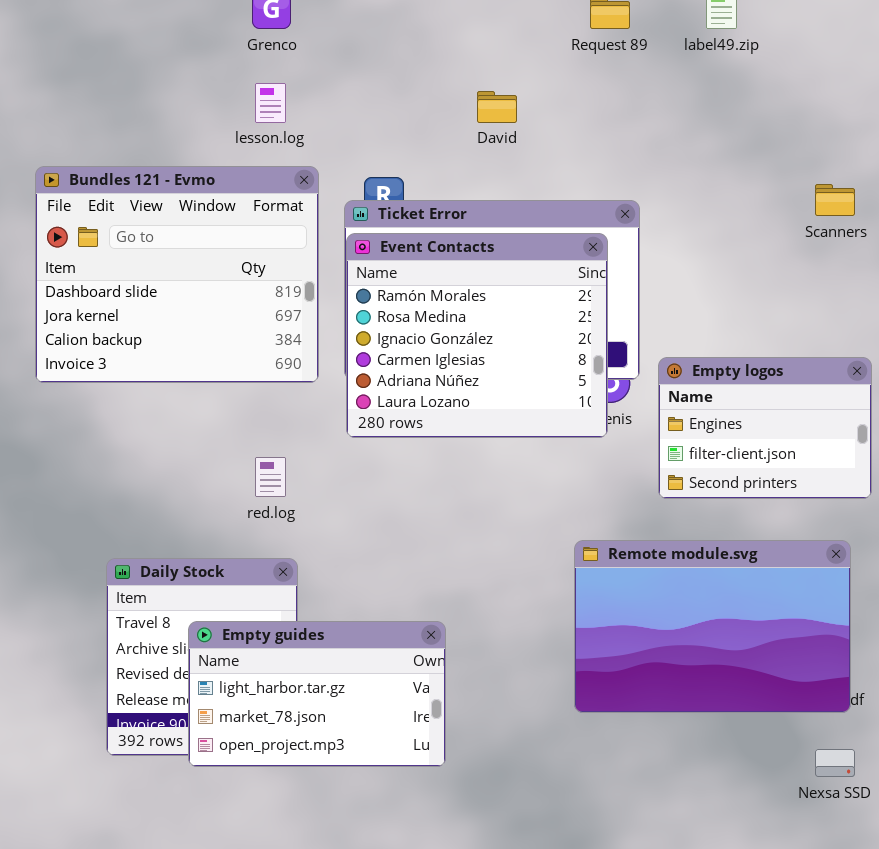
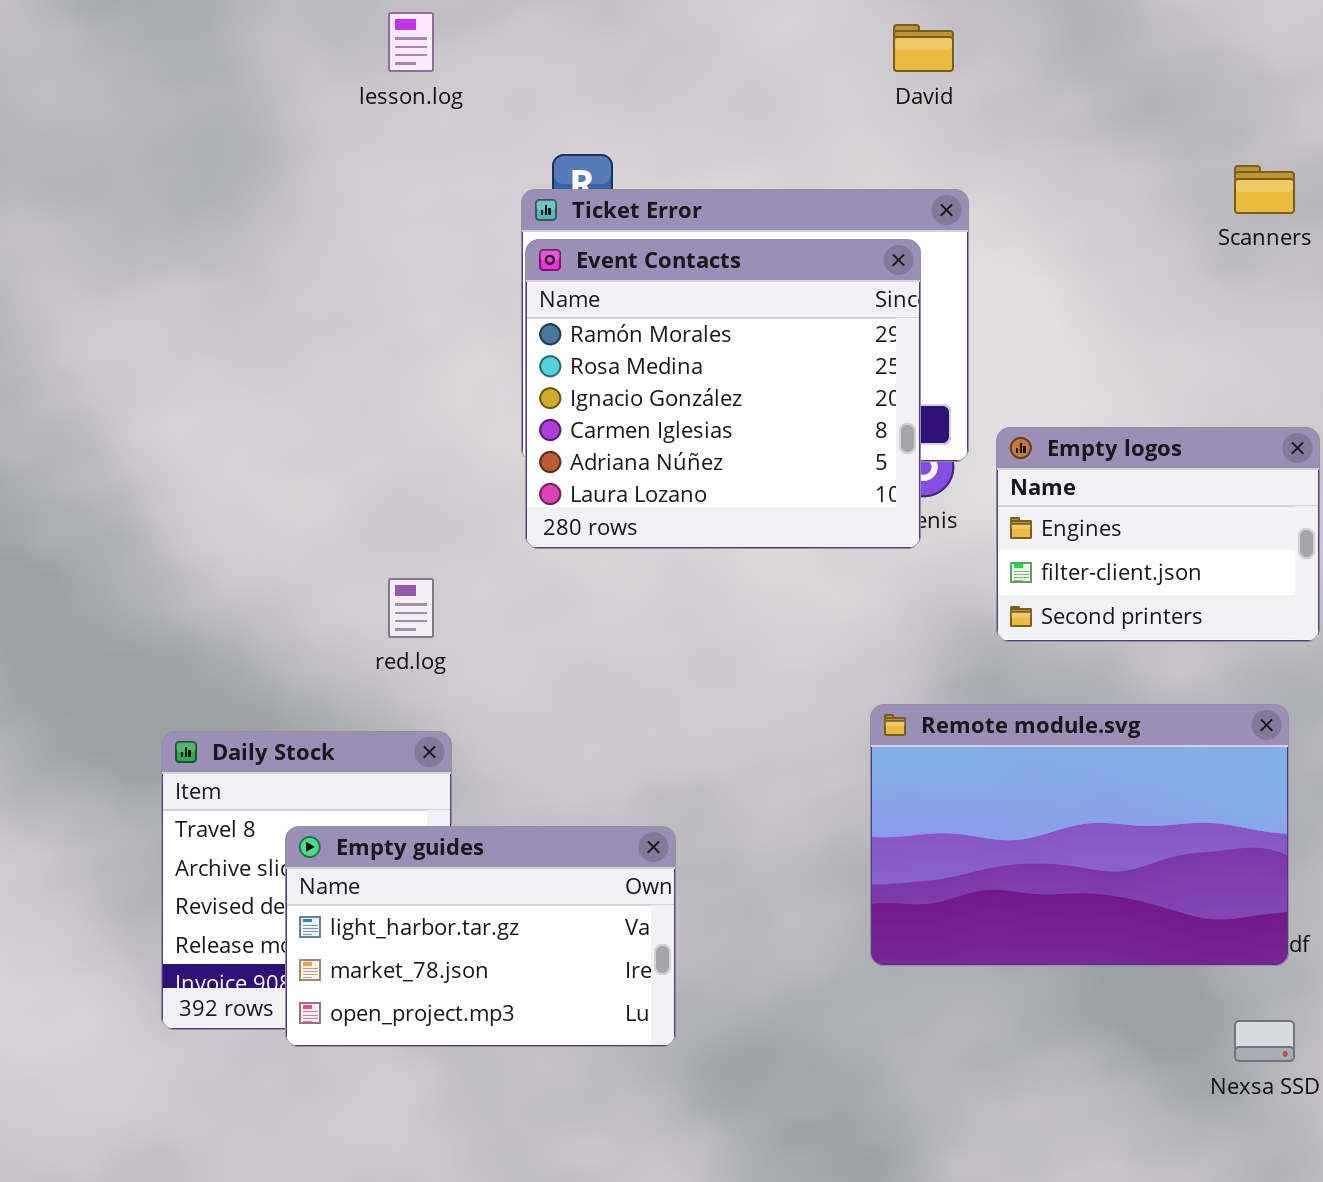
David: [477,91,517,123] -> [893,24,954,72], moved
Bundles 121 - Evmo: [35,166,319,383] -> none, closed

